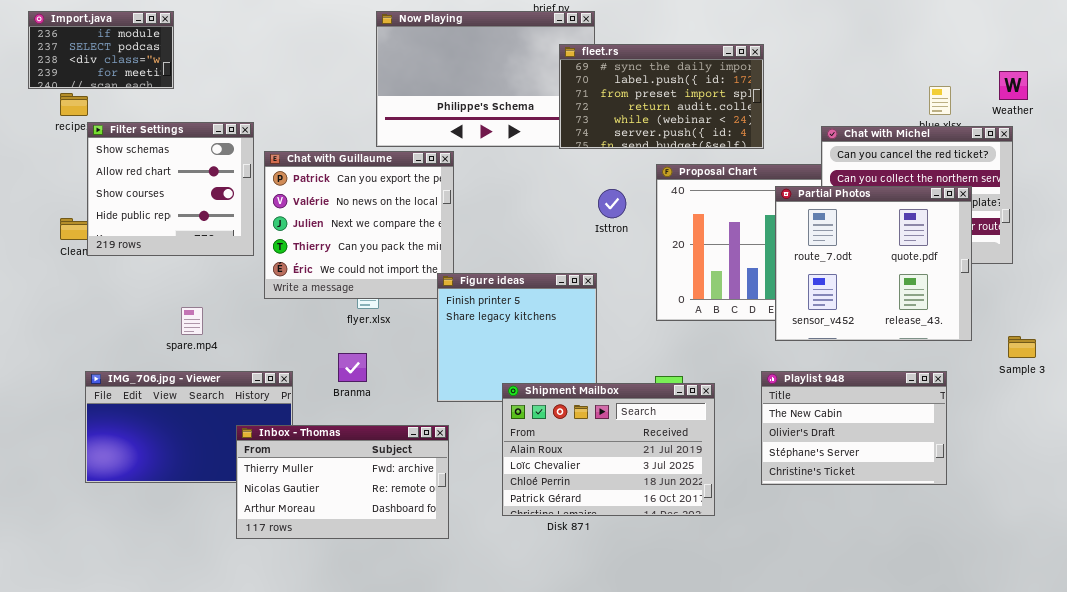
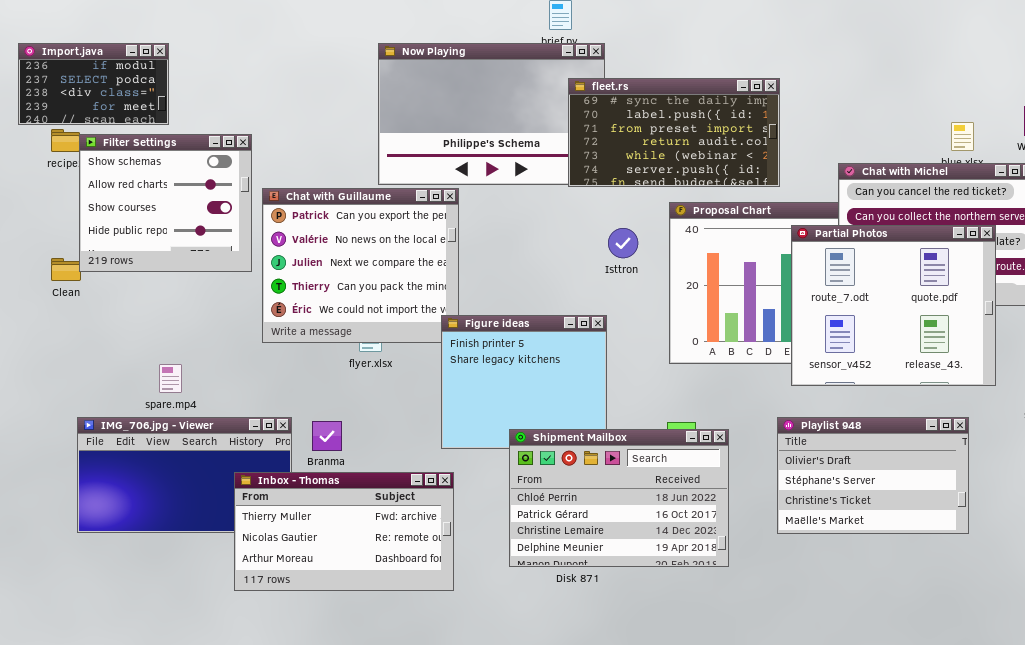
Filter Settings: [87,122,254,256] -> [79,134,252,272], moved
spare.mp4: [181,307,203,335] -> [159,364,182,393], moved
Branma: [338,353,367,382] -> [312,421,342,451], moved
Playlist 948: [761,371,947,485] -> [777,417,969,534], scrolled down 1 row
Shipment Mailbox: [502,383,715,516] -> [509,429,729,567], scrolled down 2 rows

